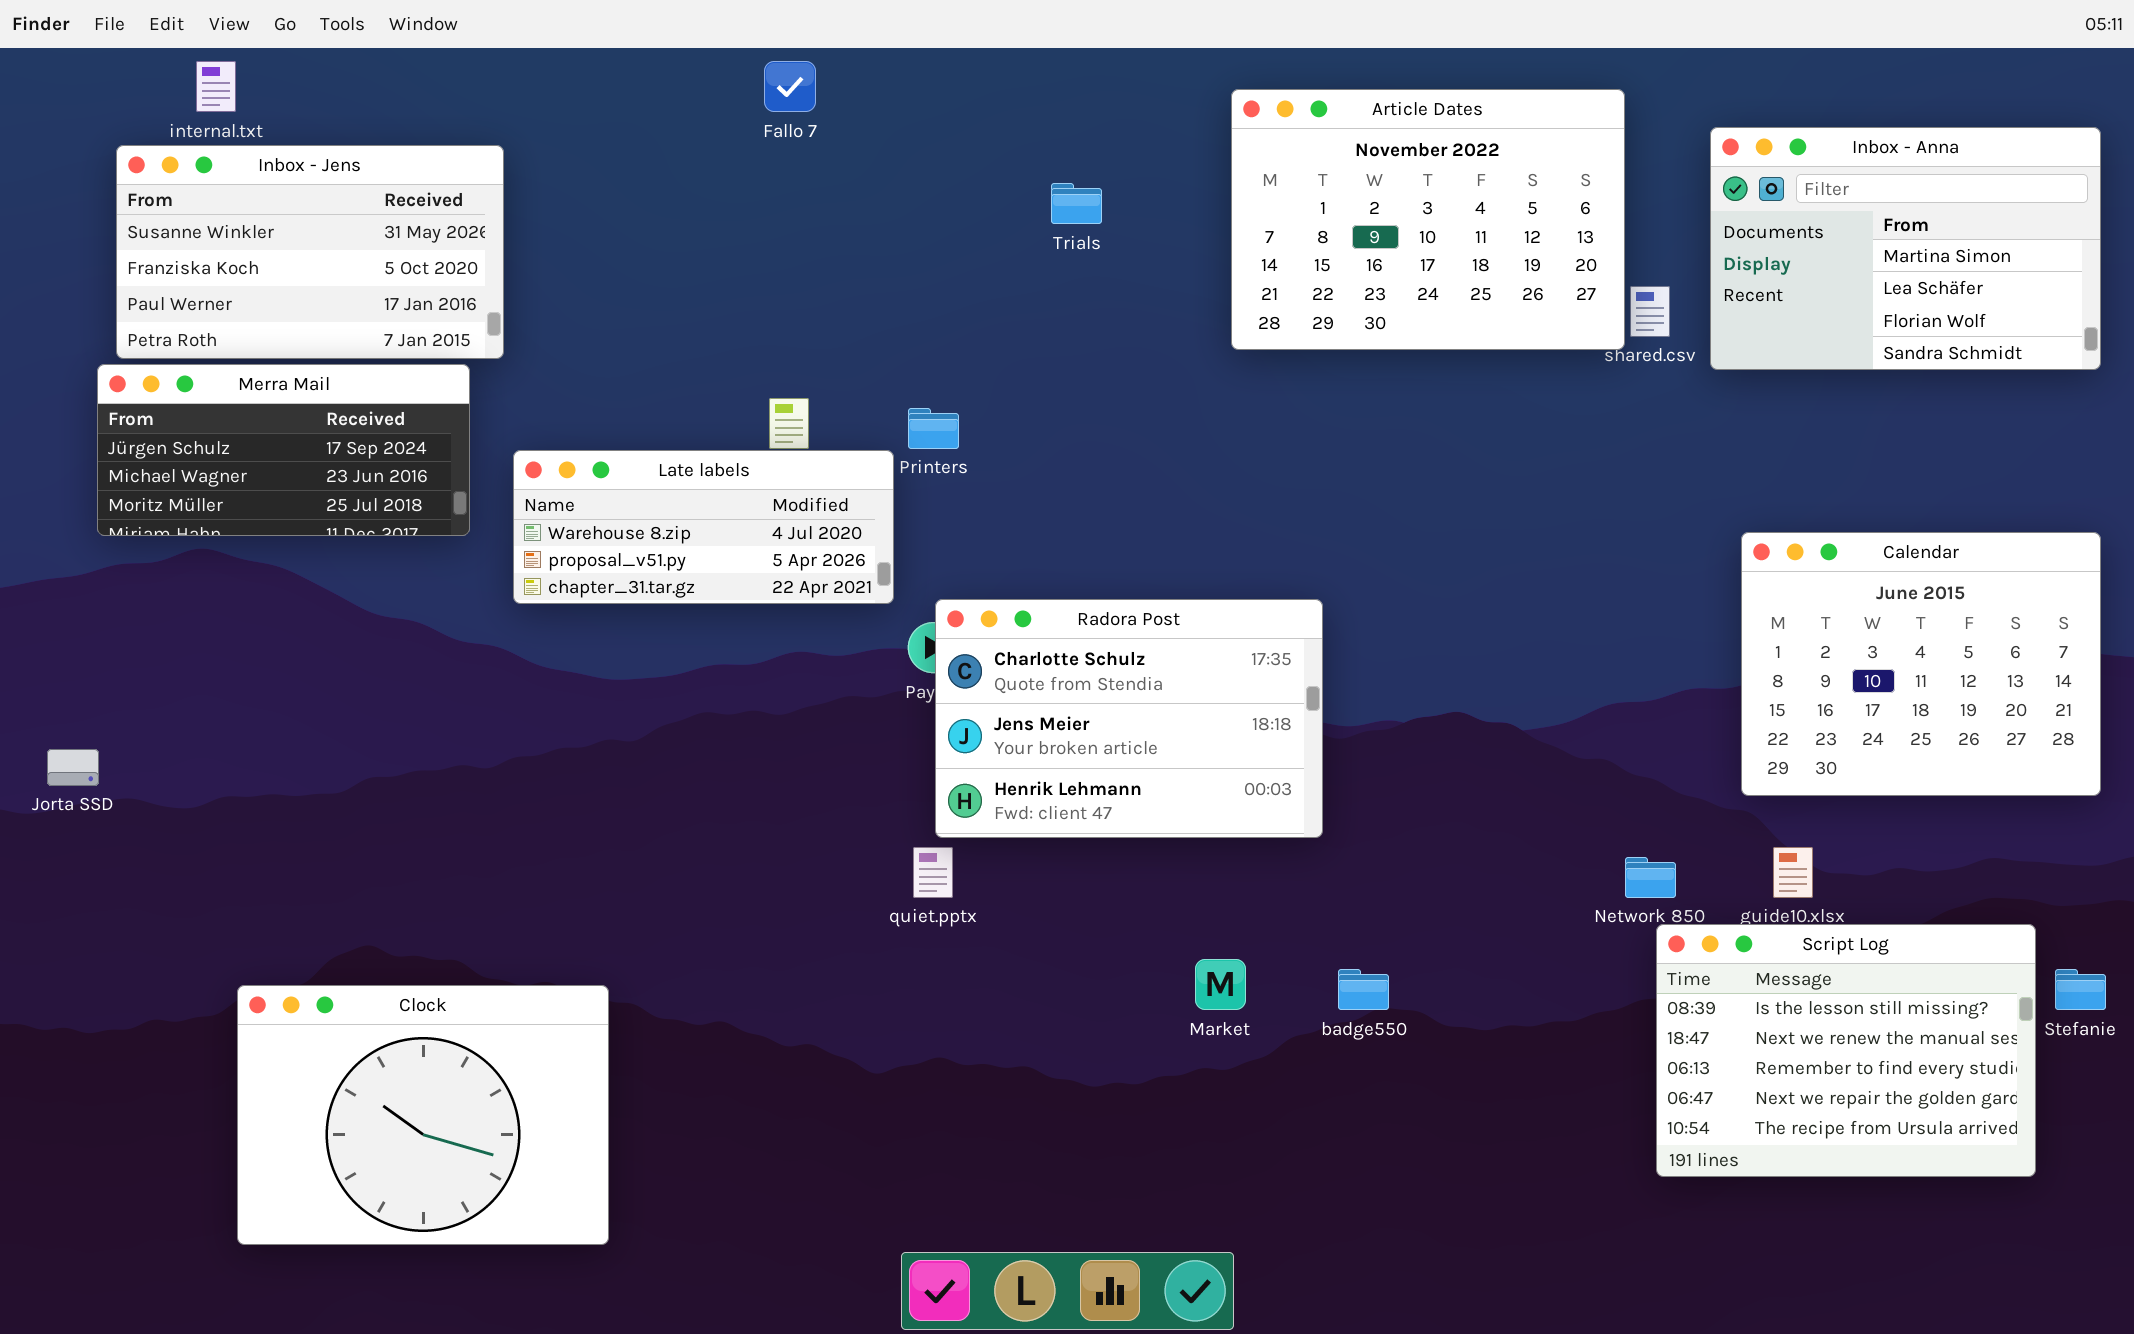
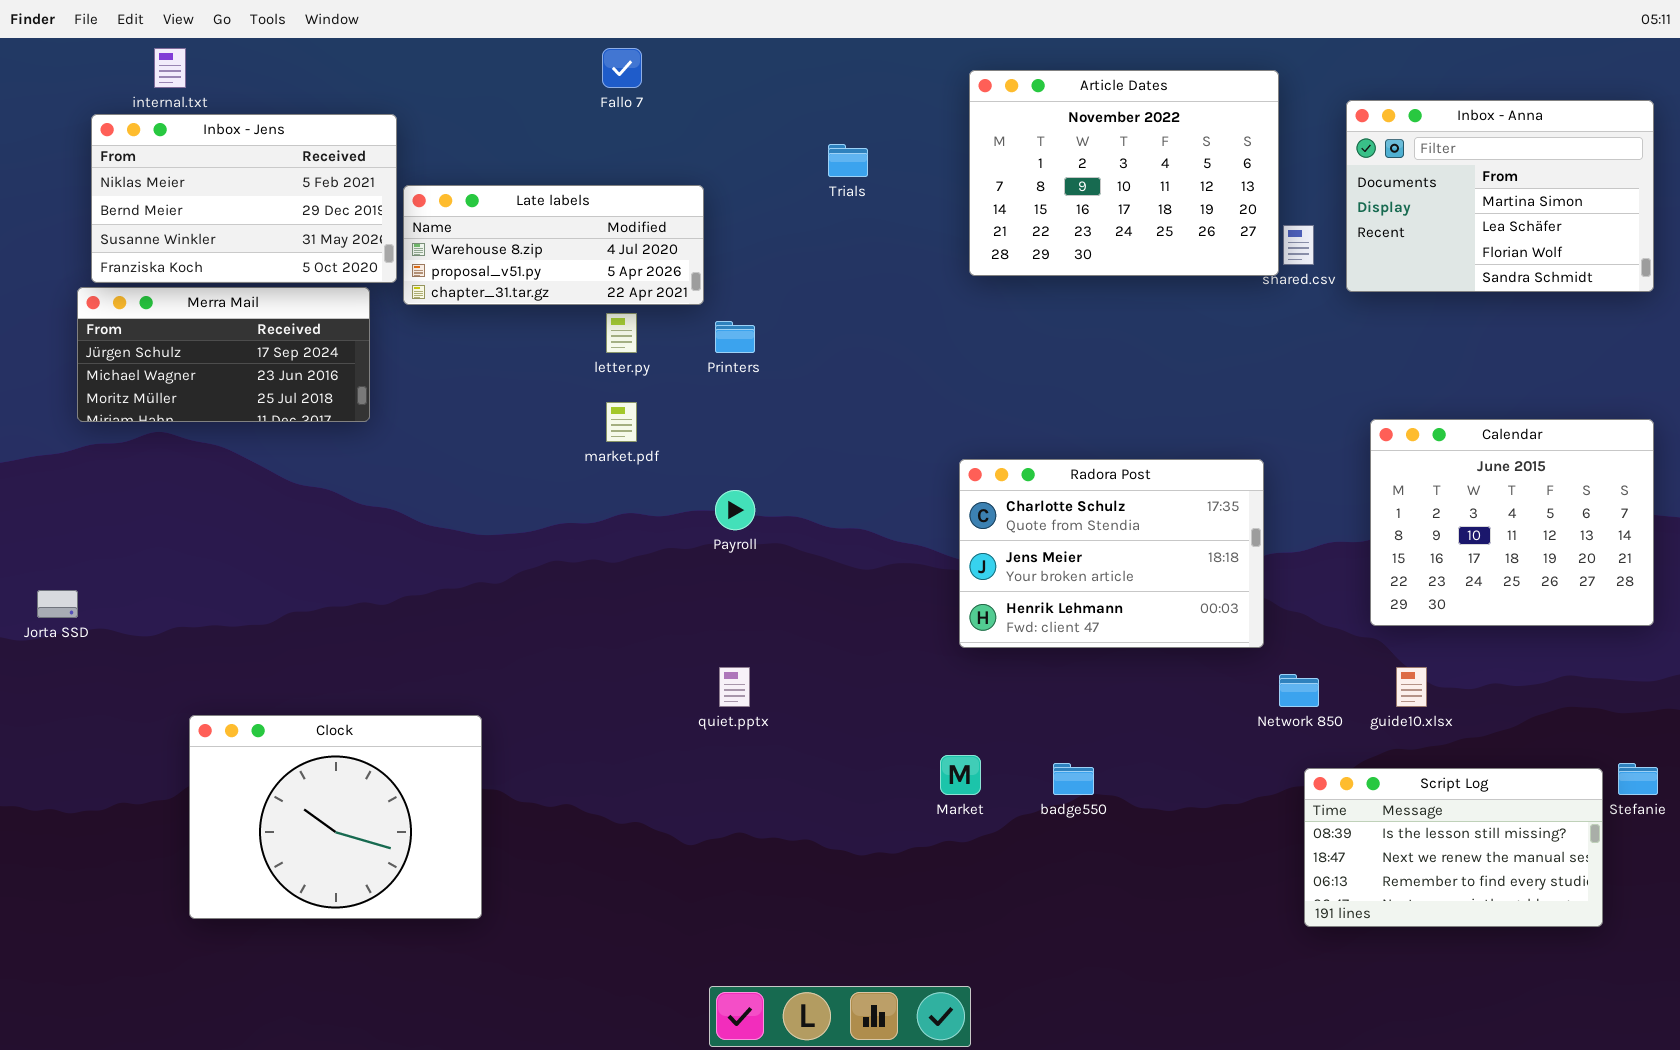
Inbox - Jens: [116,145,504,359] -> [91,114,397,283], scrolled up 2 rows
Late labels: [513,450,894,604] -> [403,185,704,305], moved
Radora Post: [935,599,1323,838] -> [959,459,1264,648], moved
Script Log: [1656,924,2036,1177] -> [1304,768,1603,927], resized
Clock: [237,985,609,1245] -> [189,715,482,919], moved

